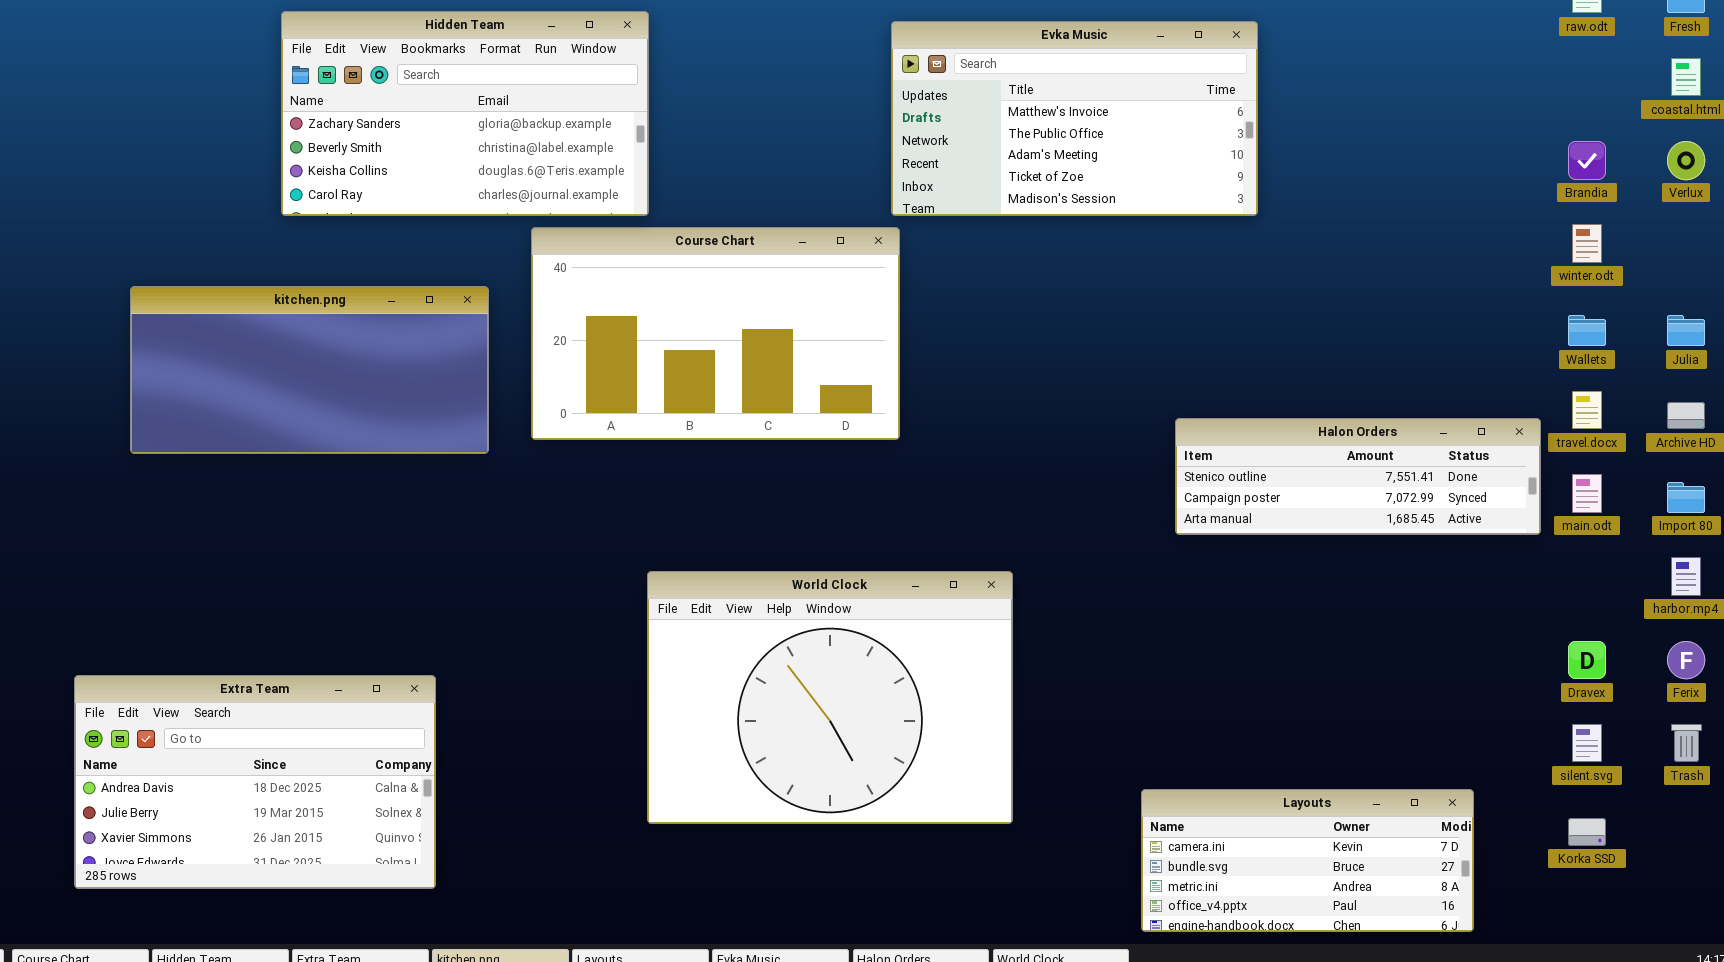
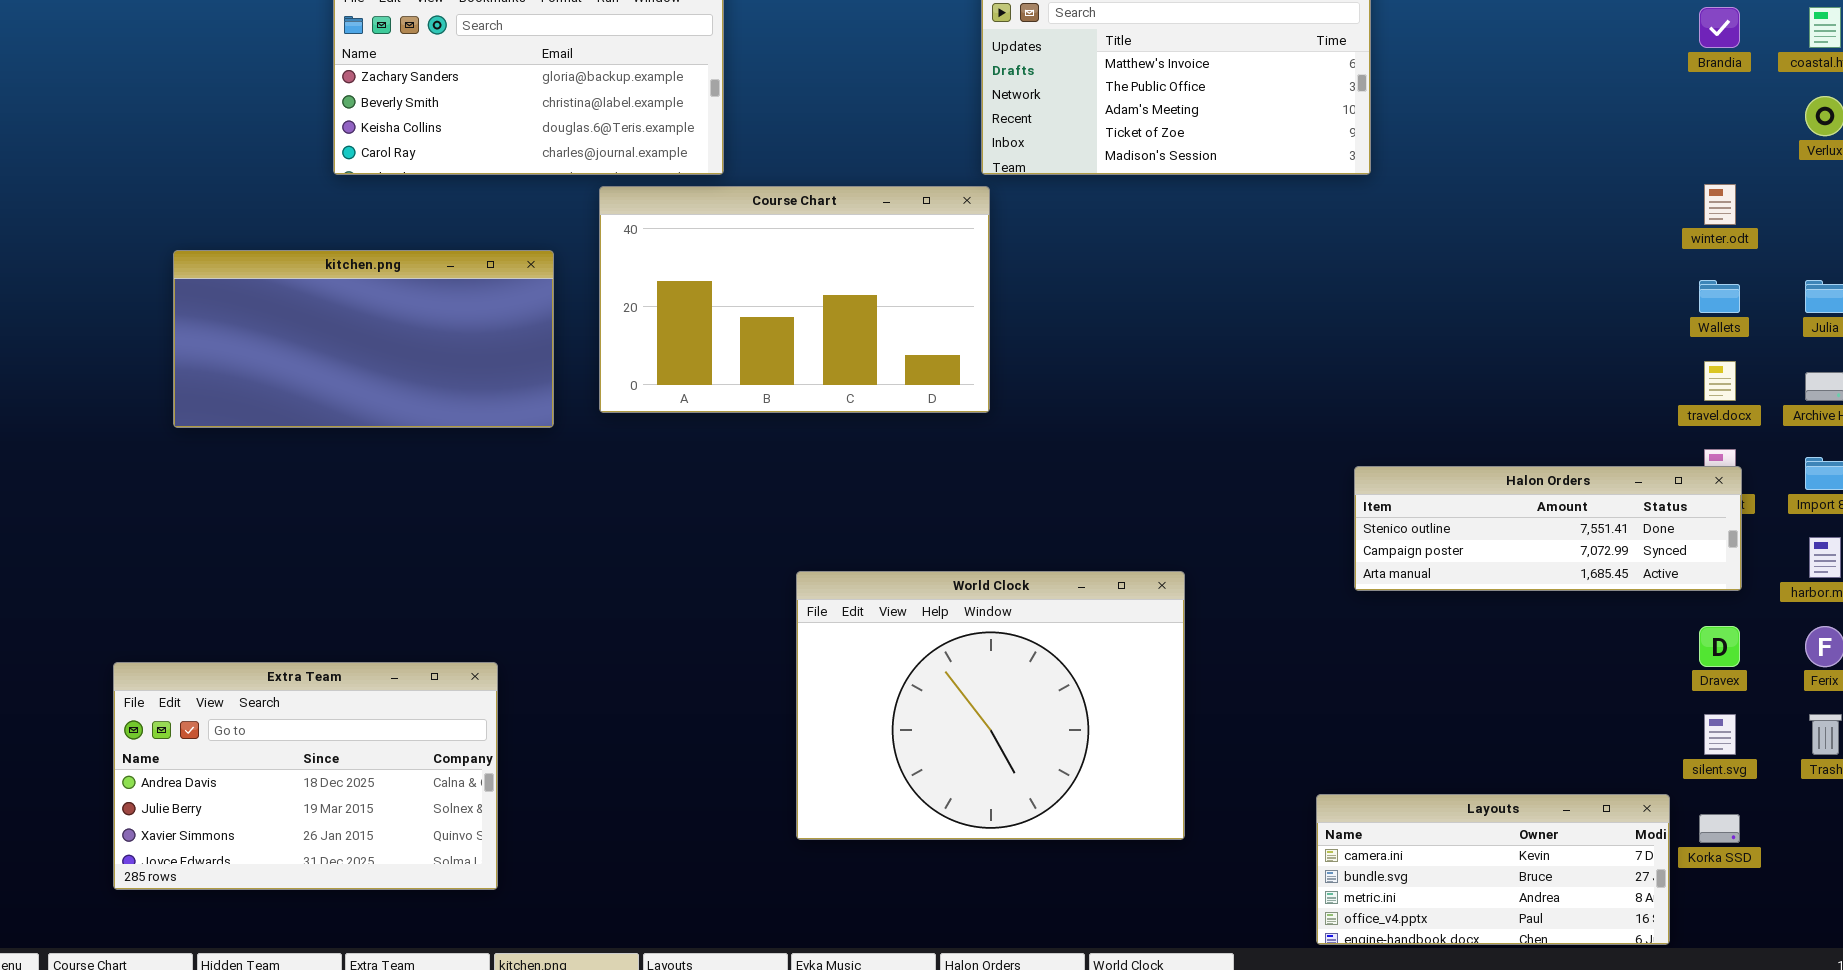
Brandia: [1568,141,1606,180] -> [1699,7,1740,48], moved
Halon Orders: [1175,418,1541,535] -> [1354,466,1742,591], moved
World Clock: [647,571,1013,824] -> [796,571,1185,840], moved
Layouts: [1141,789,1474,932] -> [1316,794,1670,945], moved

